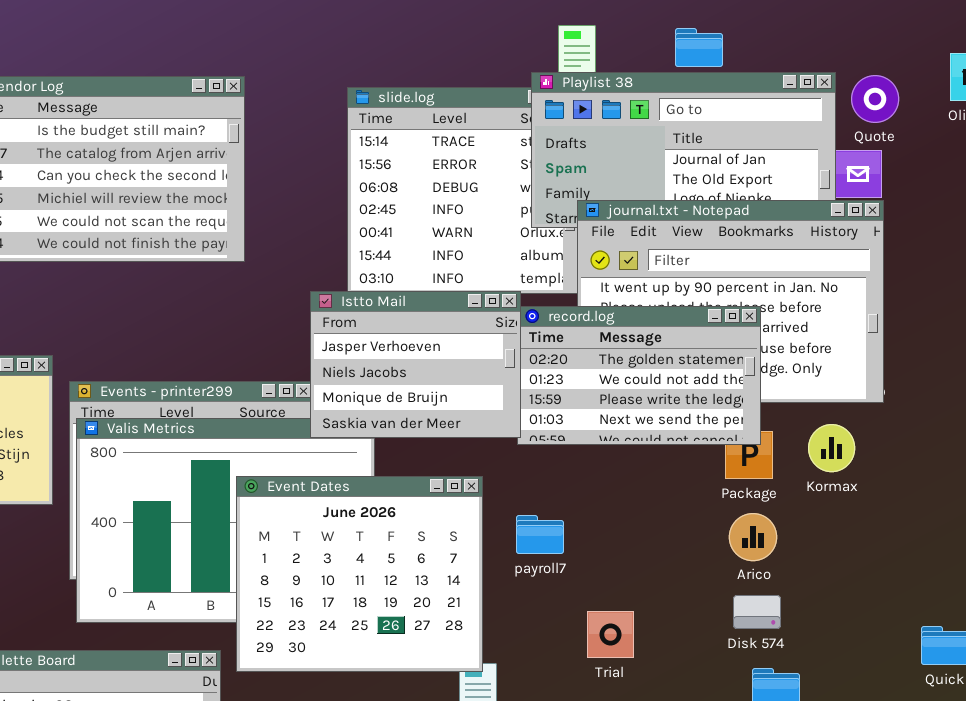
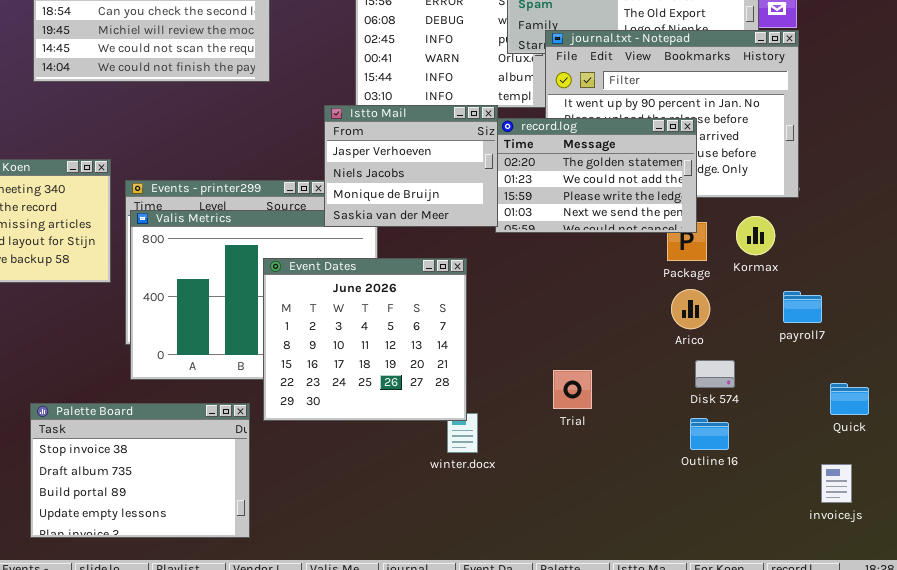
payroll7: [516,515,564,554] -> [783,291,822,323], moved
Disk 574: [733,595,781,629] -> [695,360,735,388], moved

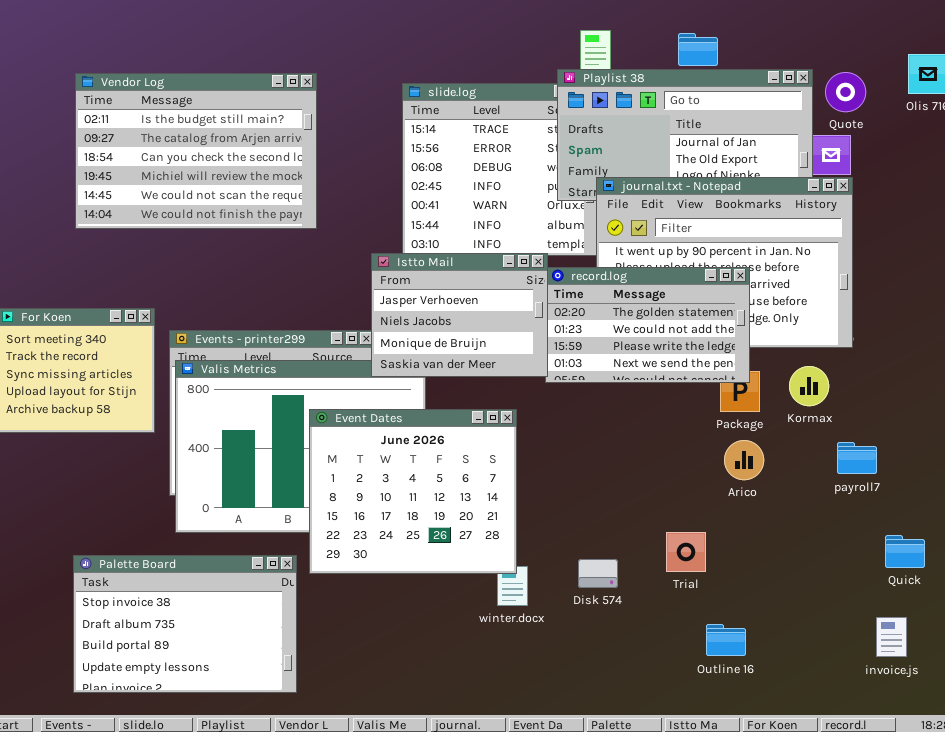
Disk 574: [695,360,735,388] -> [578,559,618,588], moved
Trial: [553,370,592,409] -> [666,532,706,572], moved
Outline 16: [690,418,729,450] -> [706,624,746,656], moved

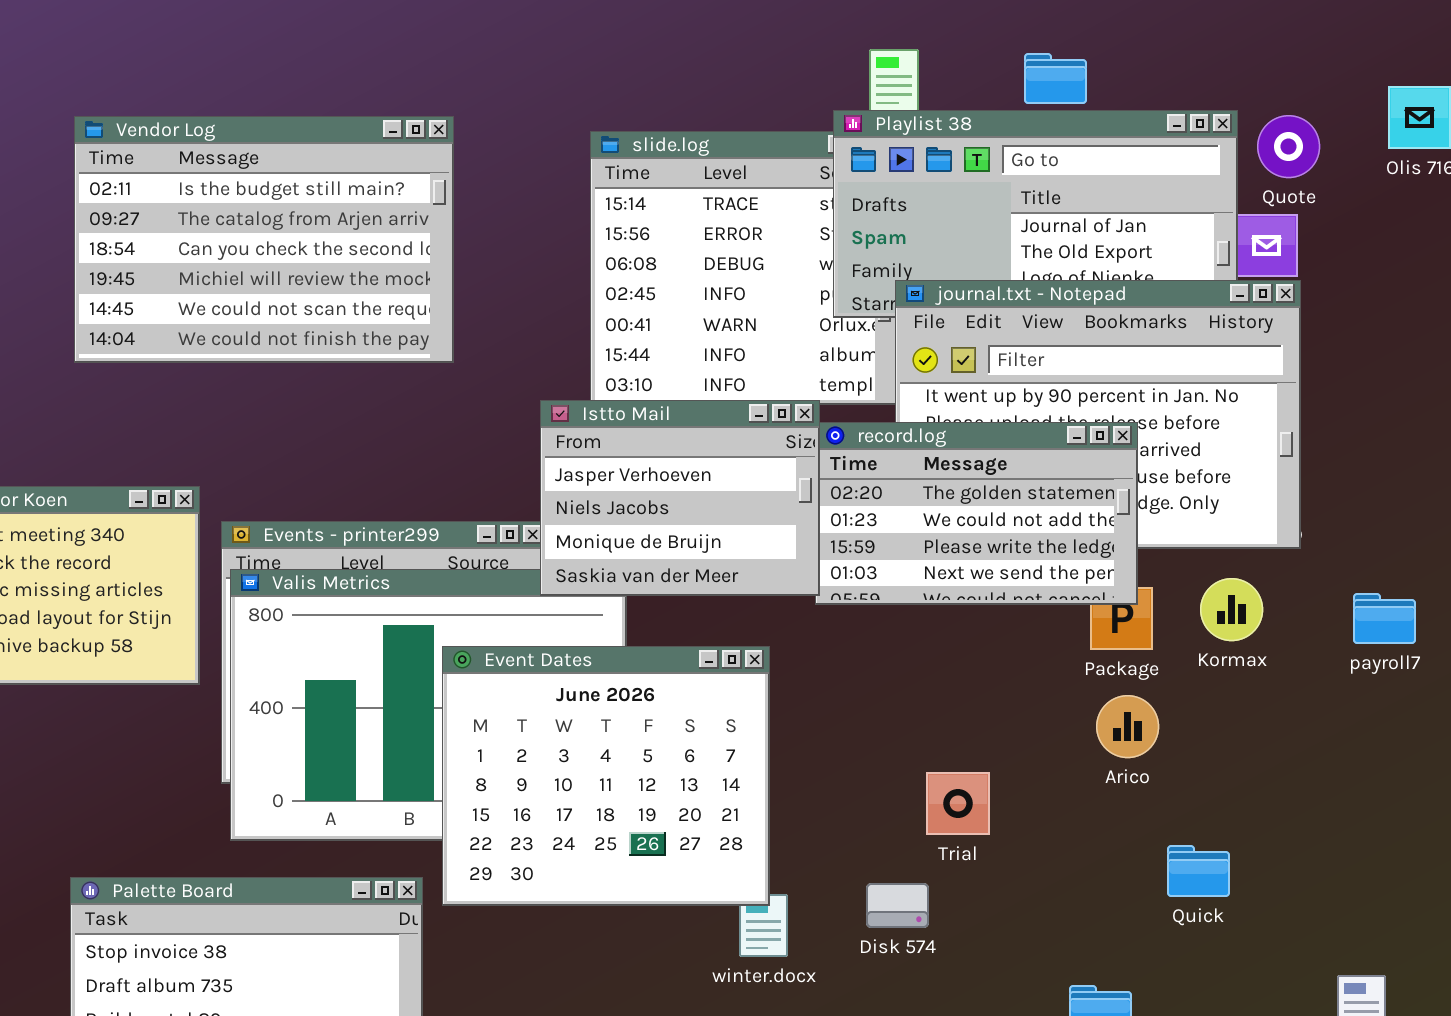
payroll7: [837,442,877,474] -> [1353,593,1416,644], moved
Trial: [666,532,706,572] -> [926,772,990,835], moved
Quick: [885,535,925,568] -> [1167,845,1230,897], moved

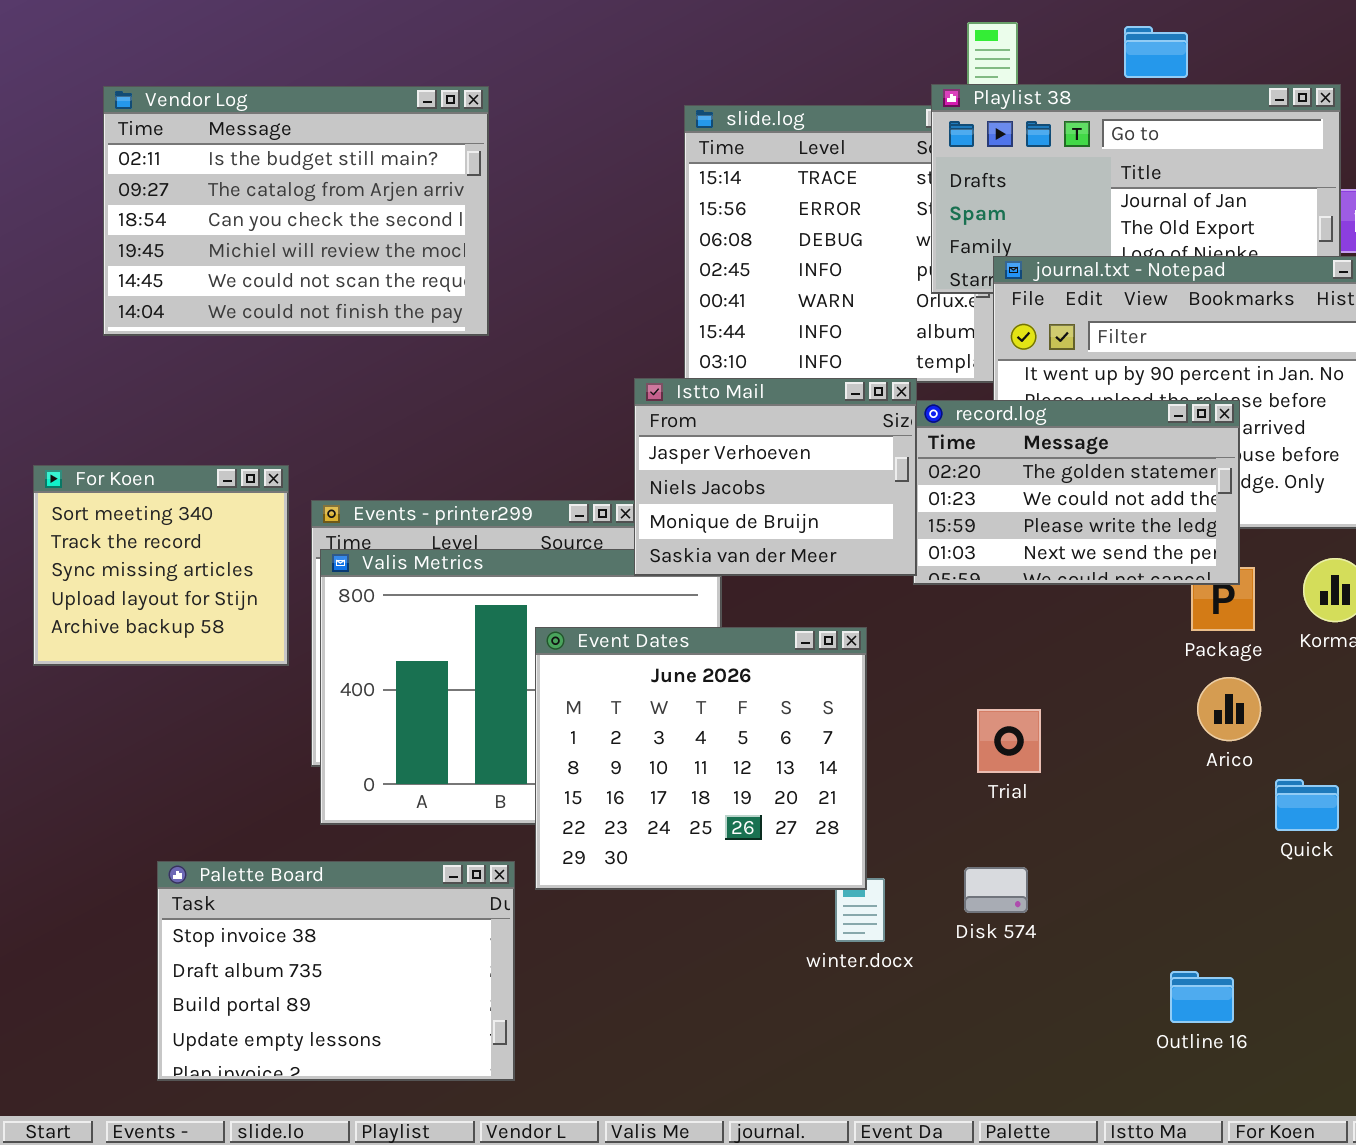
Vendor Log: [74,116,454,363] -> [103,86,489,336], moved
Trial: [926,772,990,835] -> [977,709,1041,773], moved
Quick: [1167,845,1230,897] -> [1275,779,1339,831], moved

